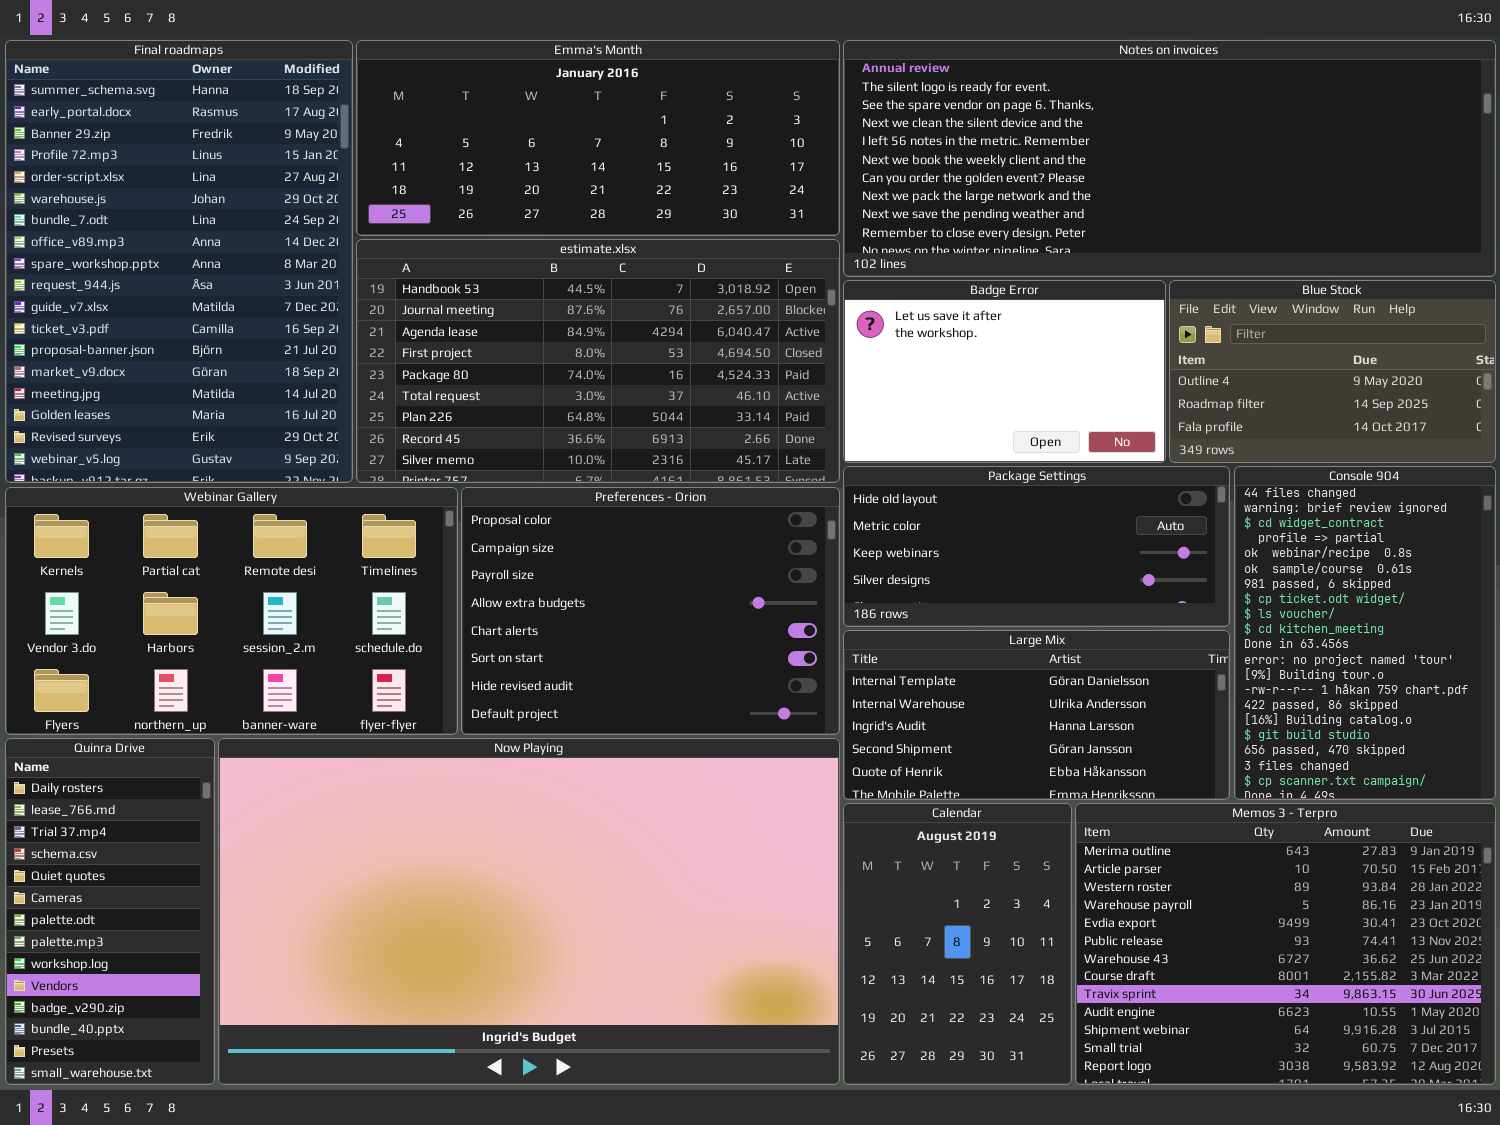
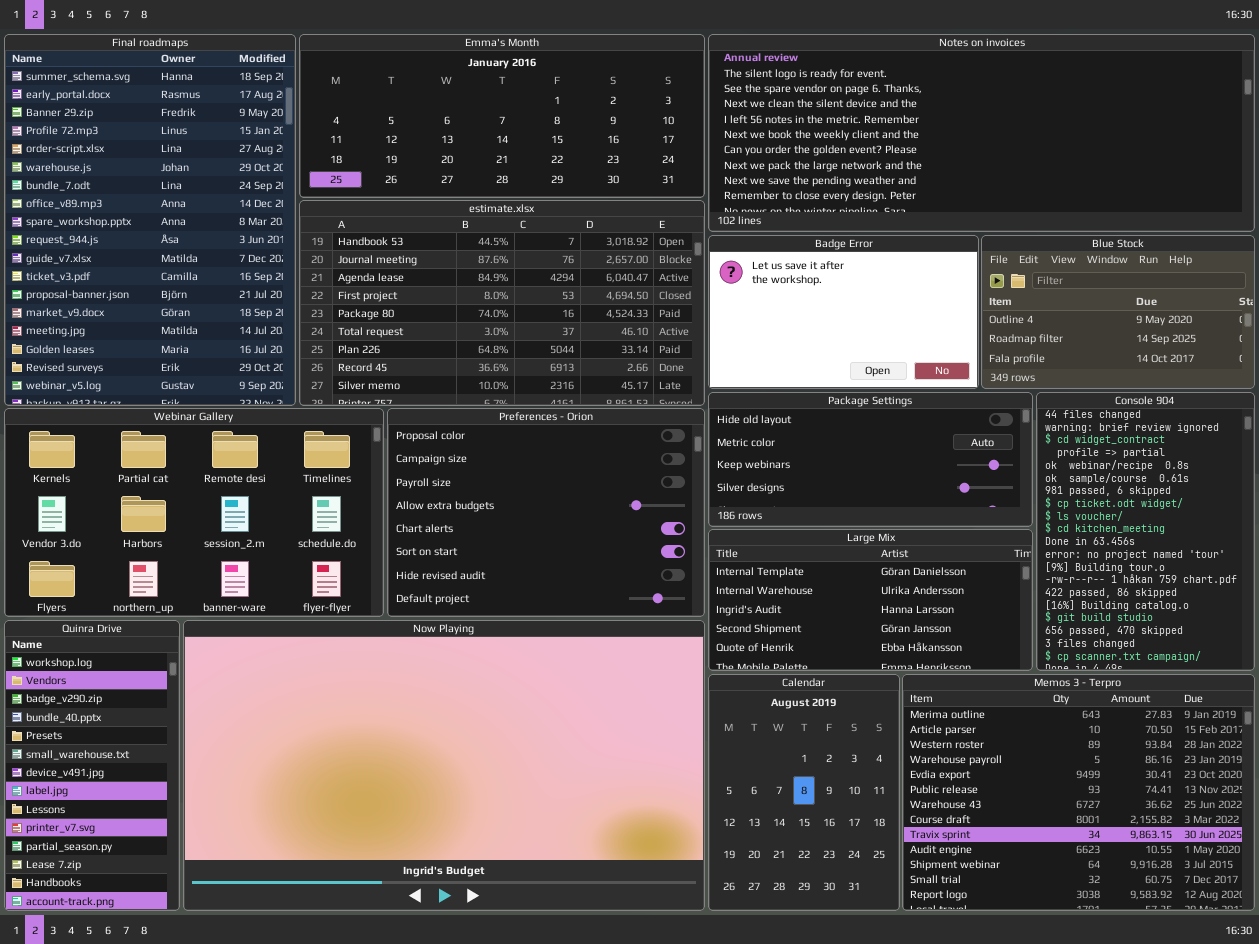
Quinra Drive: [5,738,215,1085] -> [4,620,180,911], scrolled down 8 rows

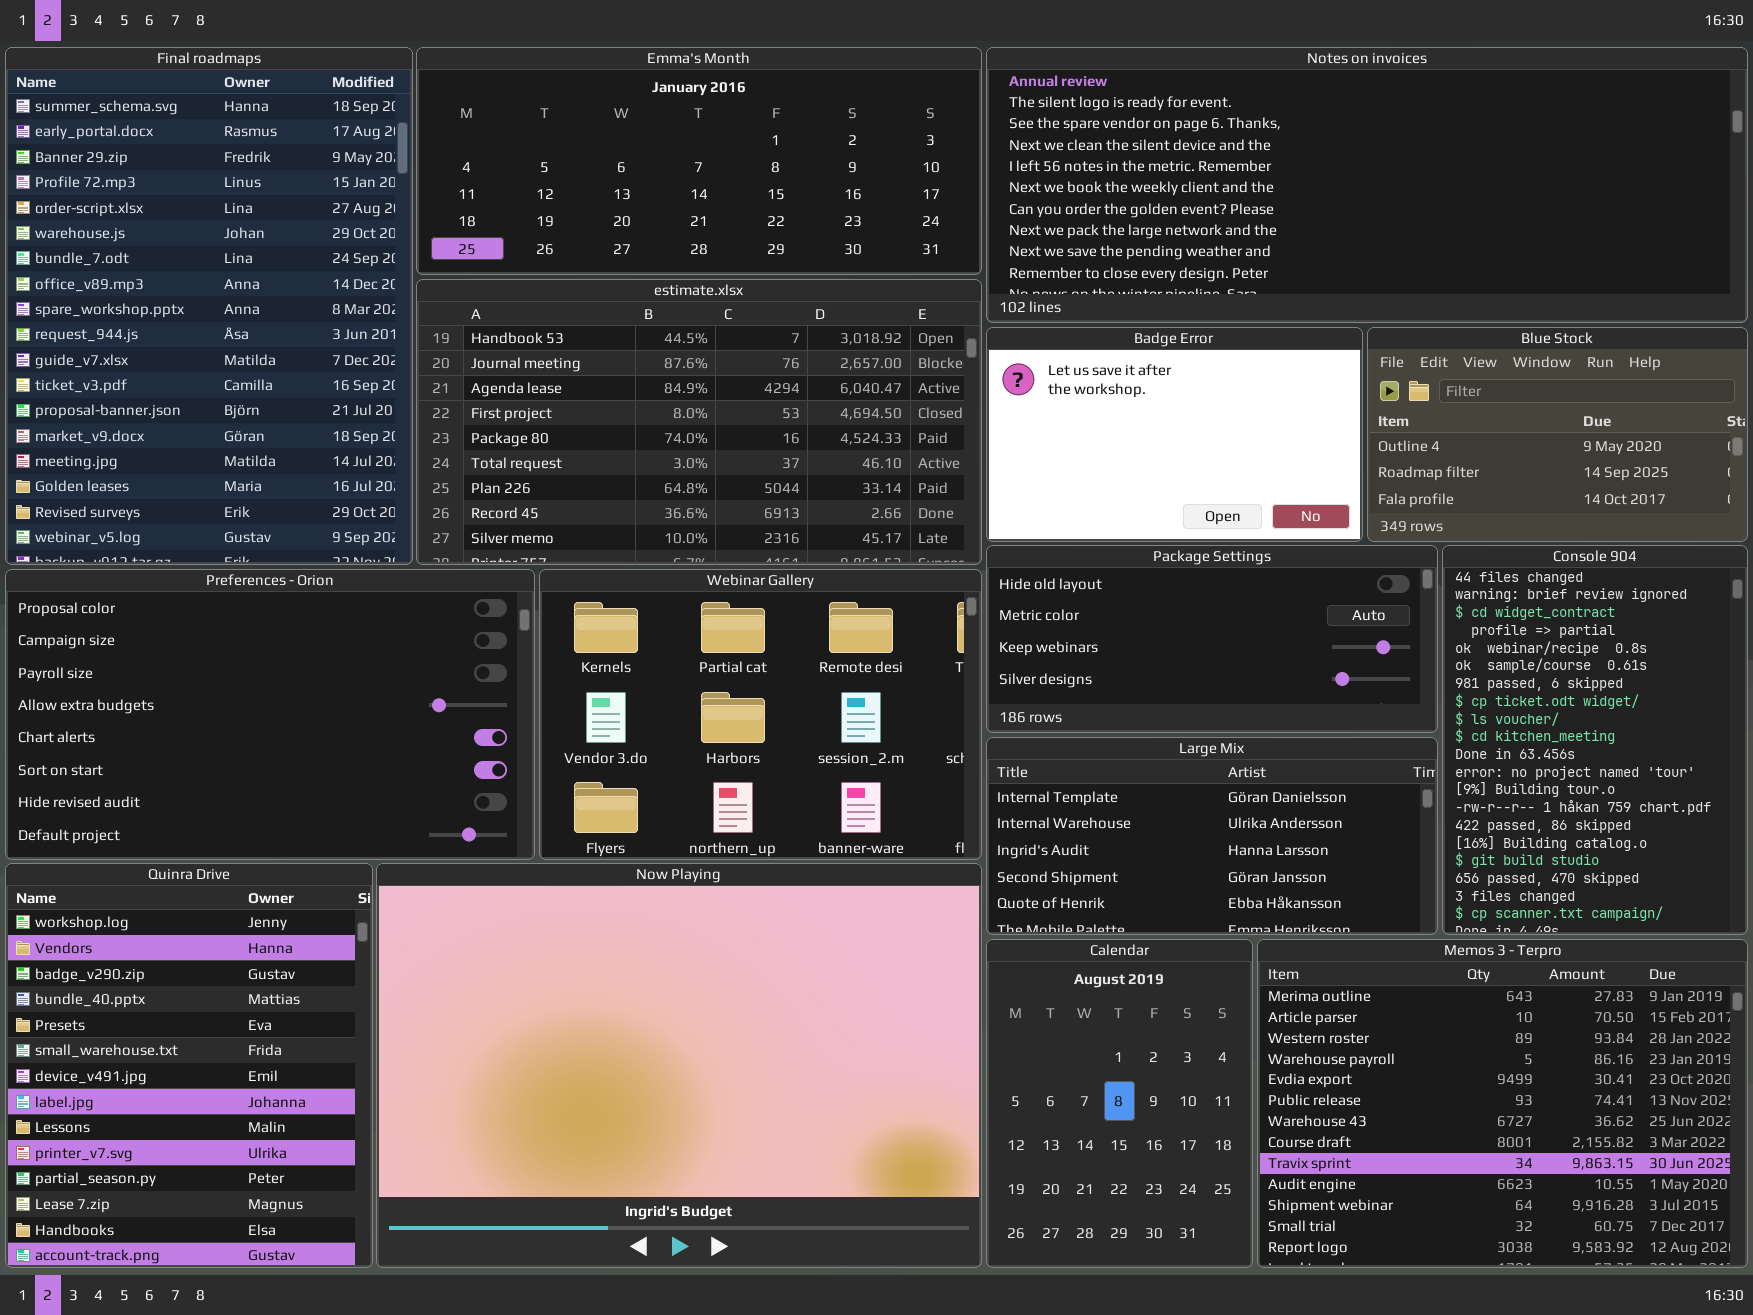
Webinar Gallery: [4,408,384,617] -> [539,569,982,860], moved, resized
Preferences - Orion: [387,408,705,617] -> [5,569,535,860], moved, resized
Quinra Drive: [4,620,180,911] -> [5,863,373,1268], resized
Now Playing: [183,620,705,911] -> [376,863,982,1268], resized

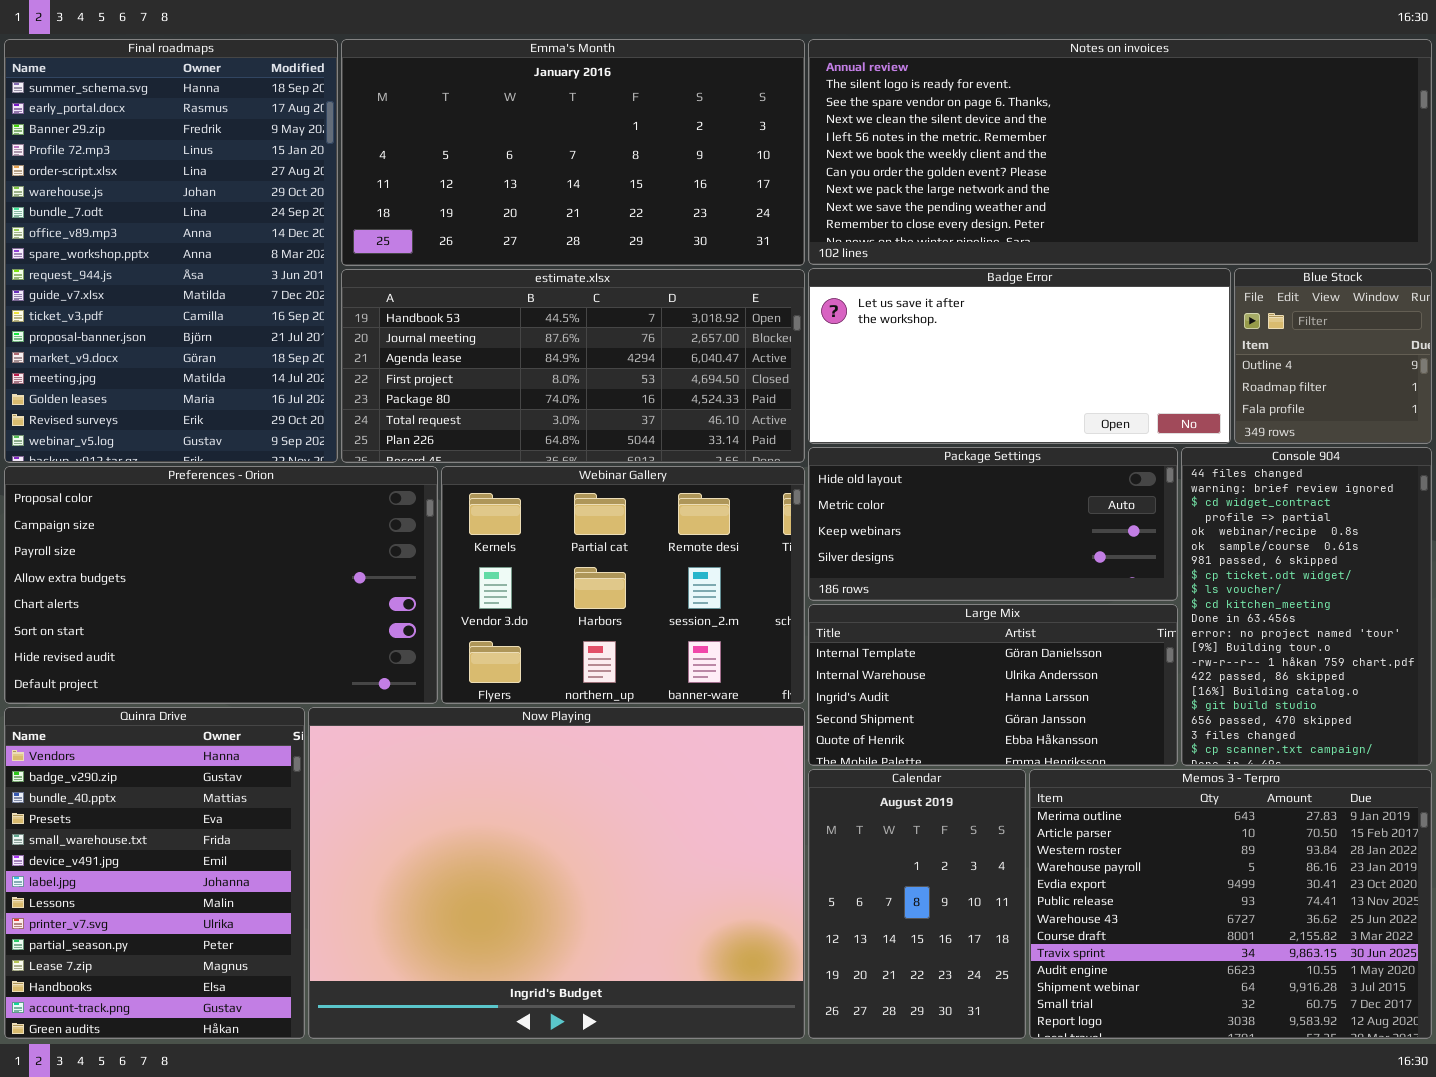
Emma's Month: [416,47,982,275] -> [341,39,805,266], resized
estimate.xlsx: [416,279,982,565] -> [341,269,805,463], resized
Badge Error: [986,327,1363,542] -> [808,268,1231,444], resized
Blue Stock: [1367,327,1748,542] -> [1234,268,1432,444], resized
Quinra Drive: [5,863,373,1268] -> [4,707,305,1039], scrolled down 1 row

